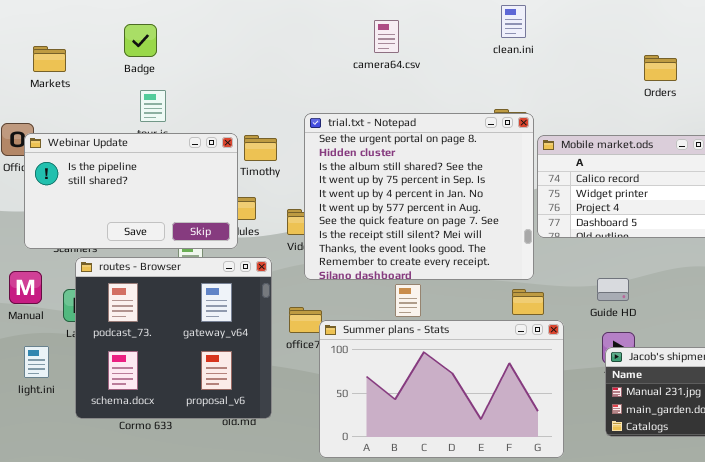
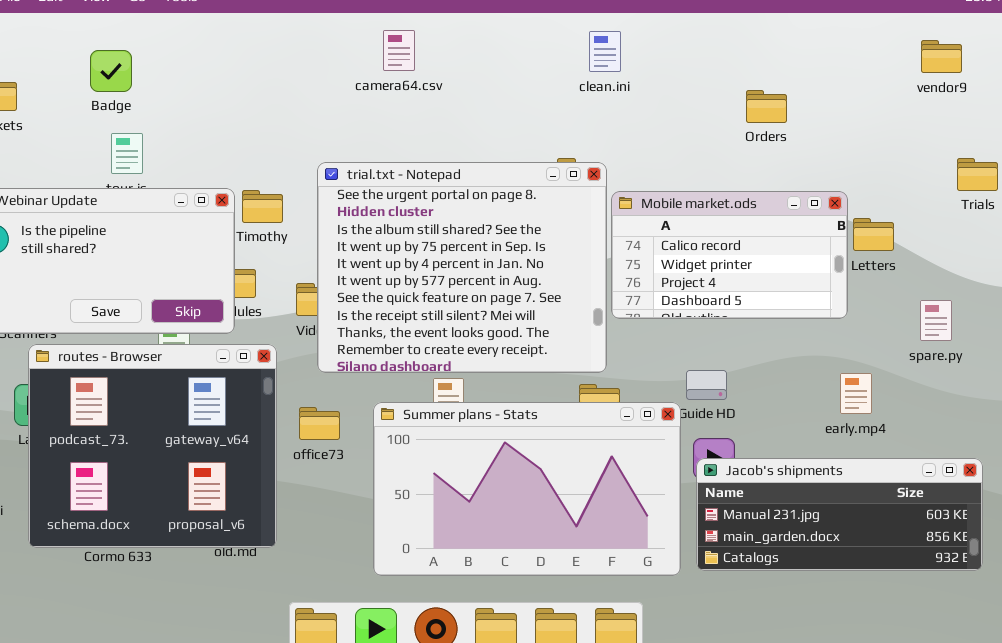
clean.ini: [501,5,526,38] -> [589,31,621,72], moved
camera64.csv: [374,20,399,53] -> [383,30,415,71], moved
Summer plans - Stats: [319,320,564,458] -> [373,402,681,576], moved

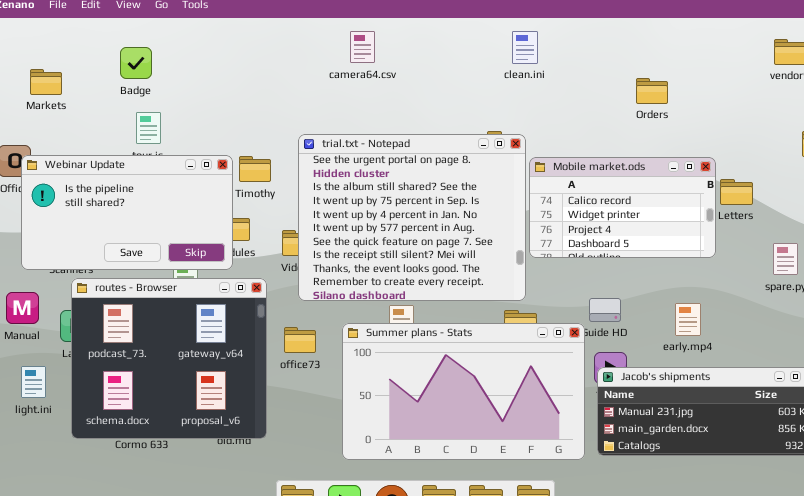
early.mp4: [840,373,872,414] -> [675,303,701,336], moved

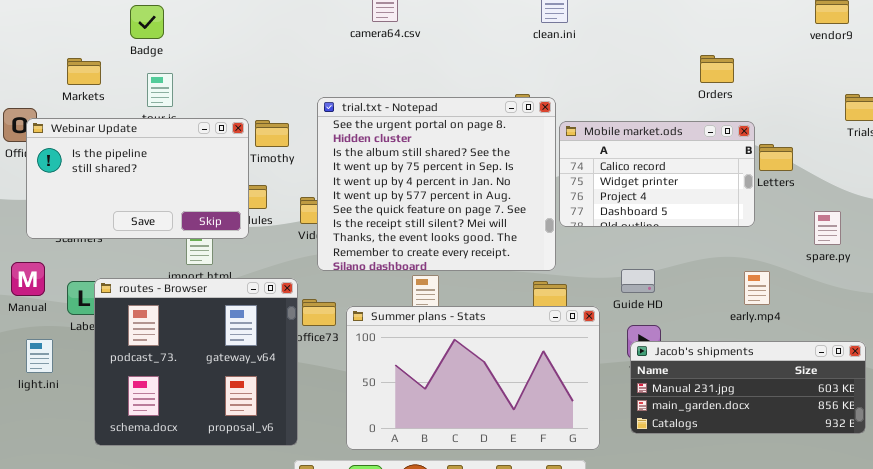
Markets: [30,69,62,95] -> [67,58,101,85], moved
Orders: [636,78,668,104] -> [700,55,734,83], moved
routes - Browser: [71,278,267,439] -> [94,278,298,446], moved
early.mp4: [675,303,701,336] -> [744,271,770,305], moved
Summer plans - Stats: [342,323,585,460] -> [346,306,600,450], moved

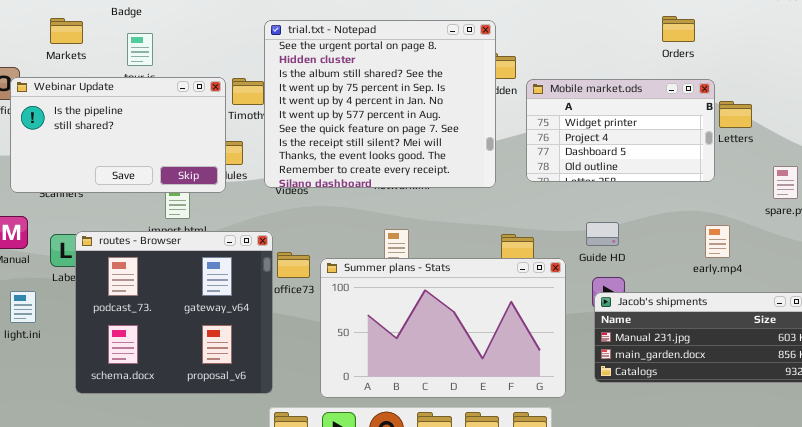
trial.txt - Notepad: [317,97,556,271] -> [264,20,496,188], moved
Mobile market.ods: [559,121,755,227] -> [526,79,715,182], scrolled down 1 row

